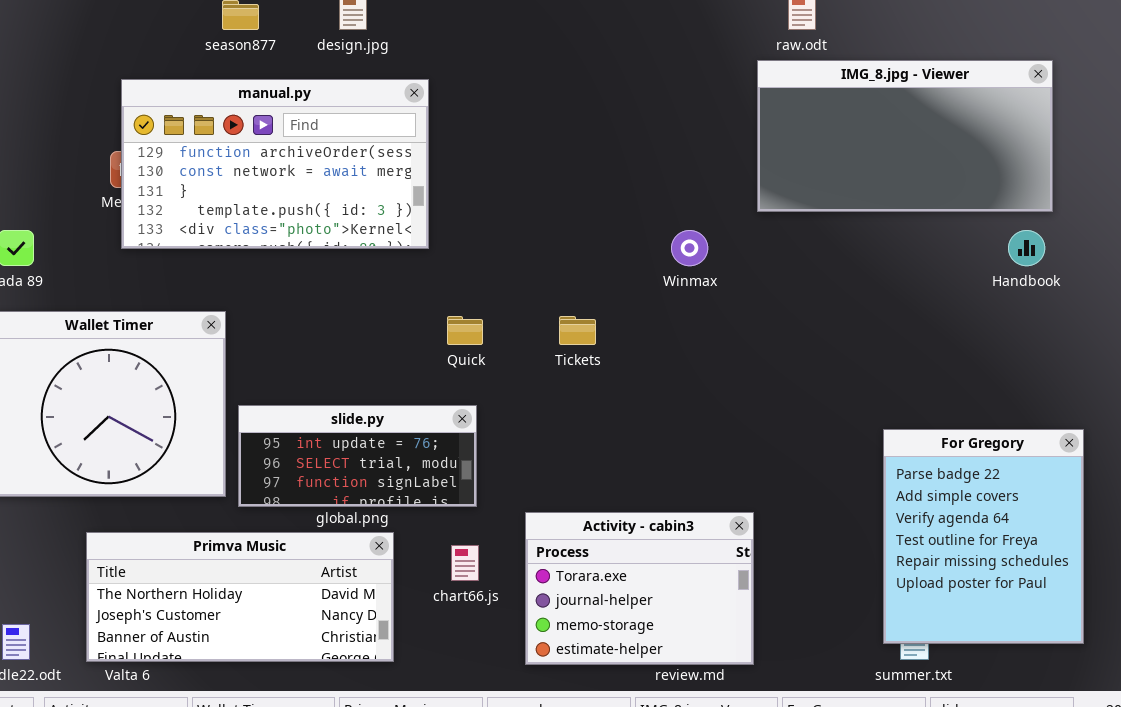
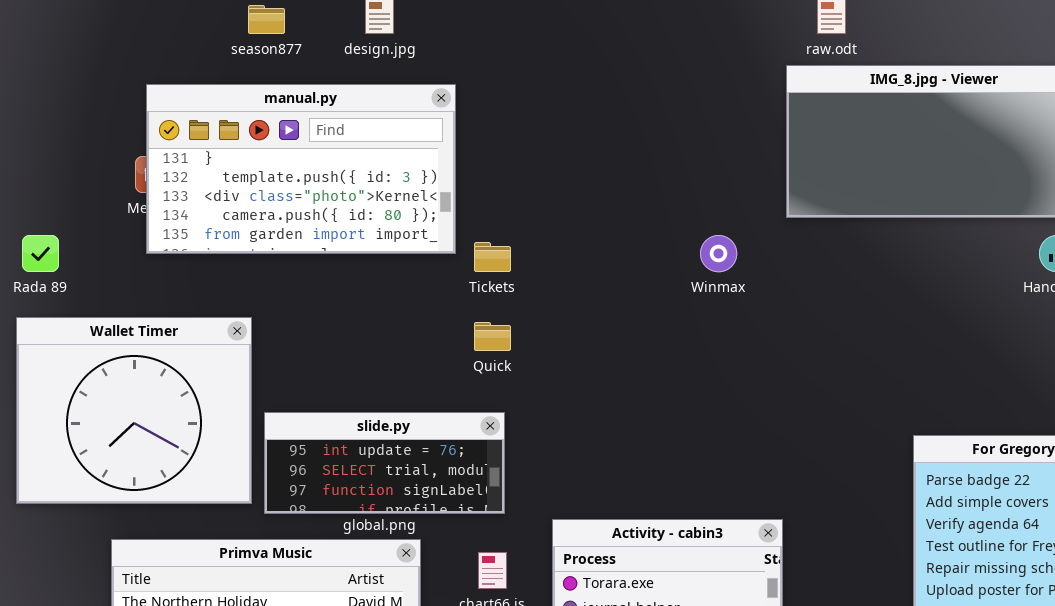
manual.py: [121,79,429,249] -> [146,84,456,254], scrolled down 2 rows
Tickets: [559,316,596,345] -> [474,242,511,272], moved

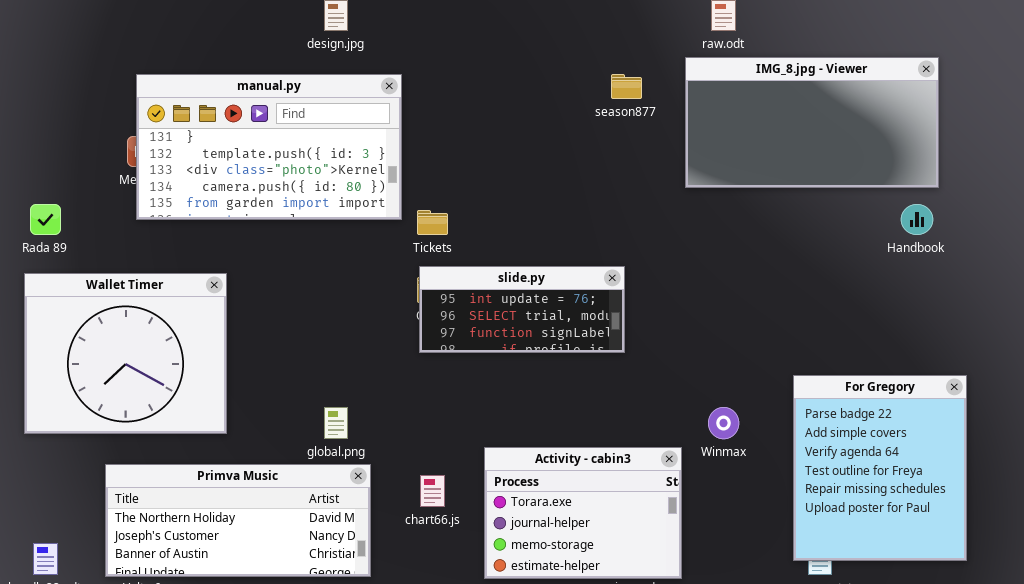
season877: [248,5,285,34] -> [611,74,642,99], moved
Winmax: [700,235,737,272] -> [708,407,739,439], moved
slide.py: [264,412,505,514] -> [419,266,625,353], moved

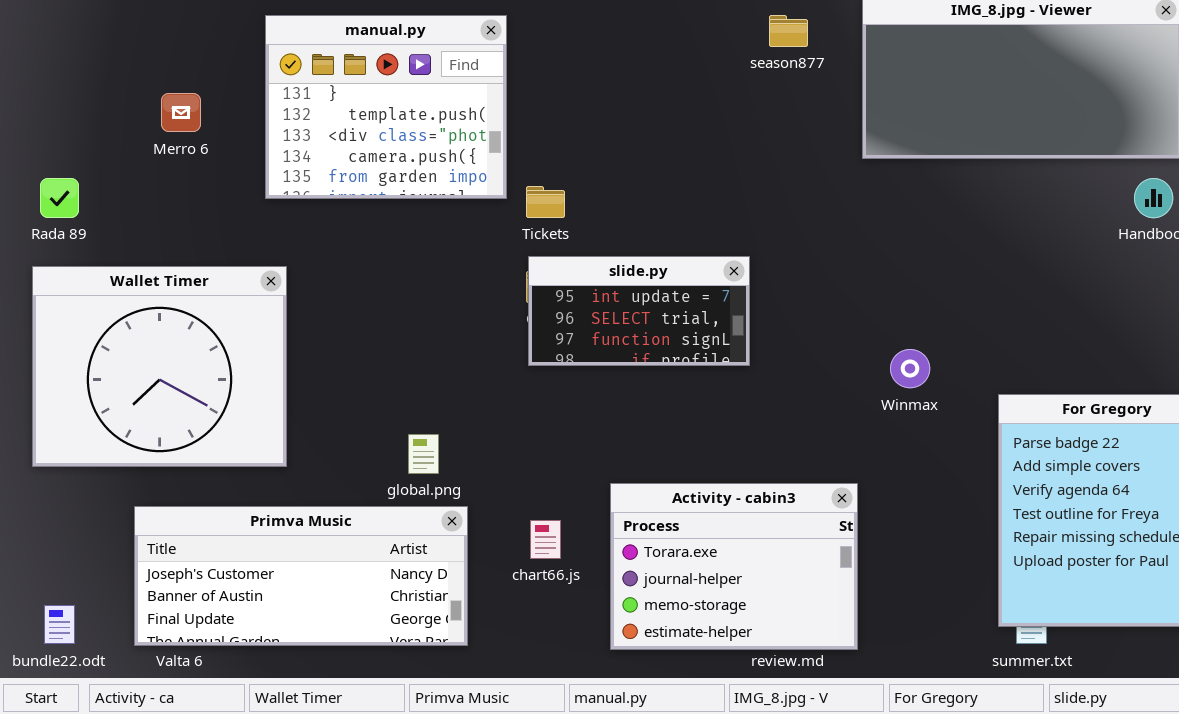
manual.py: [136,74,402,220] -> [265,15,507,199], resized
slide.py: [419,266,625,353] -> [528,256,750,366], resized
Winmax: [708,407,739,439] -> [890,349,930,388], moved
Primva Music: [105,464,371,577] -> [134,506,468,646], scrolled down 1 row

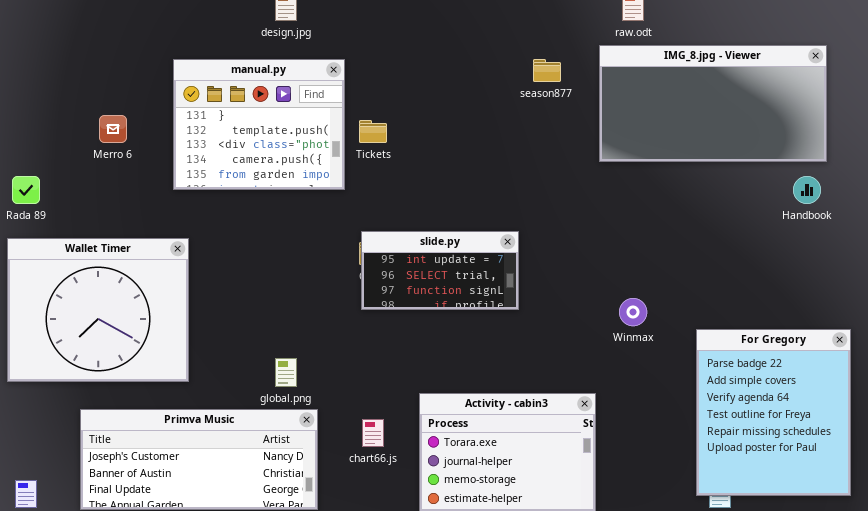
Tickets: [526,186,565,218] -> [359,120,387,143], moved

